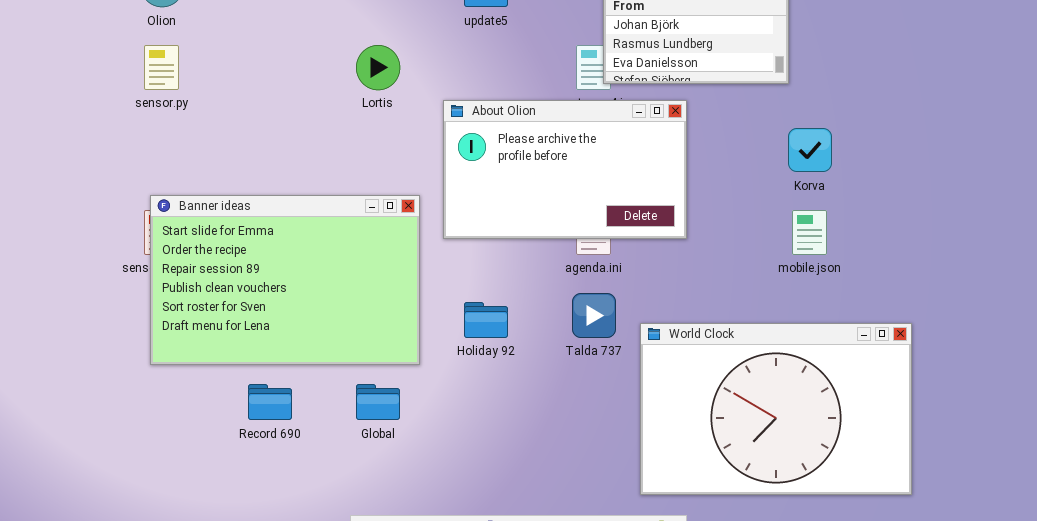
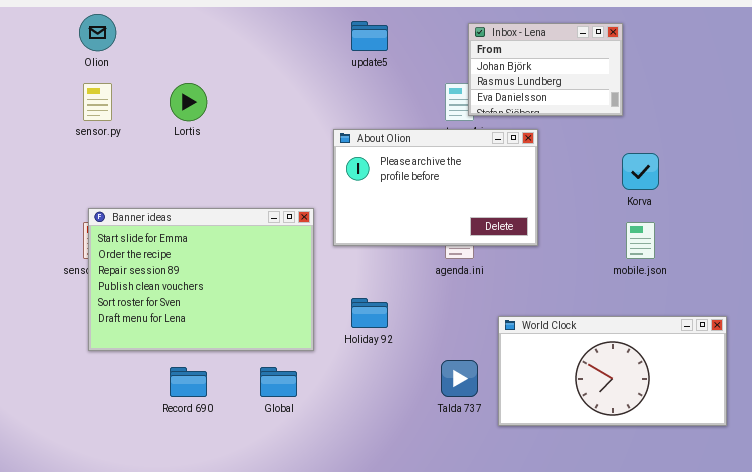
Lortis: [356,45,400,90] -> [170,83,207,121], moved
Talda 737: [572,293,616,338] -> [441,360,478,397], moved
World Clock: [640,323,912,495] -> [498,316,727,426], resized

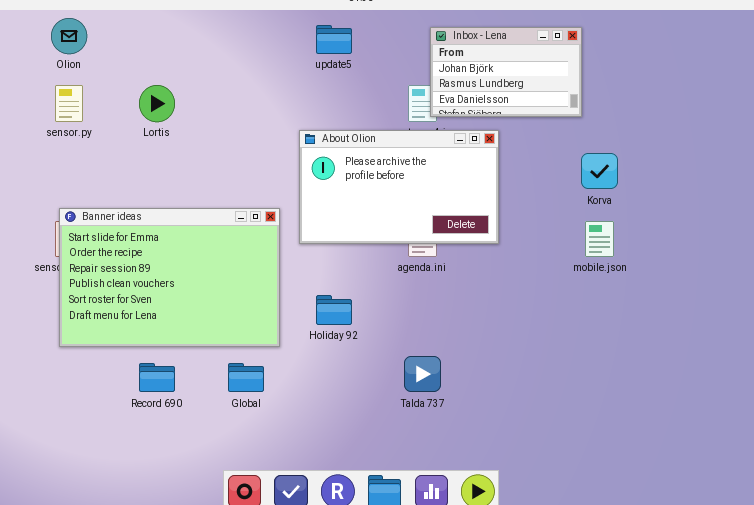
World Clock: [498,316,727,426] -> none, closed

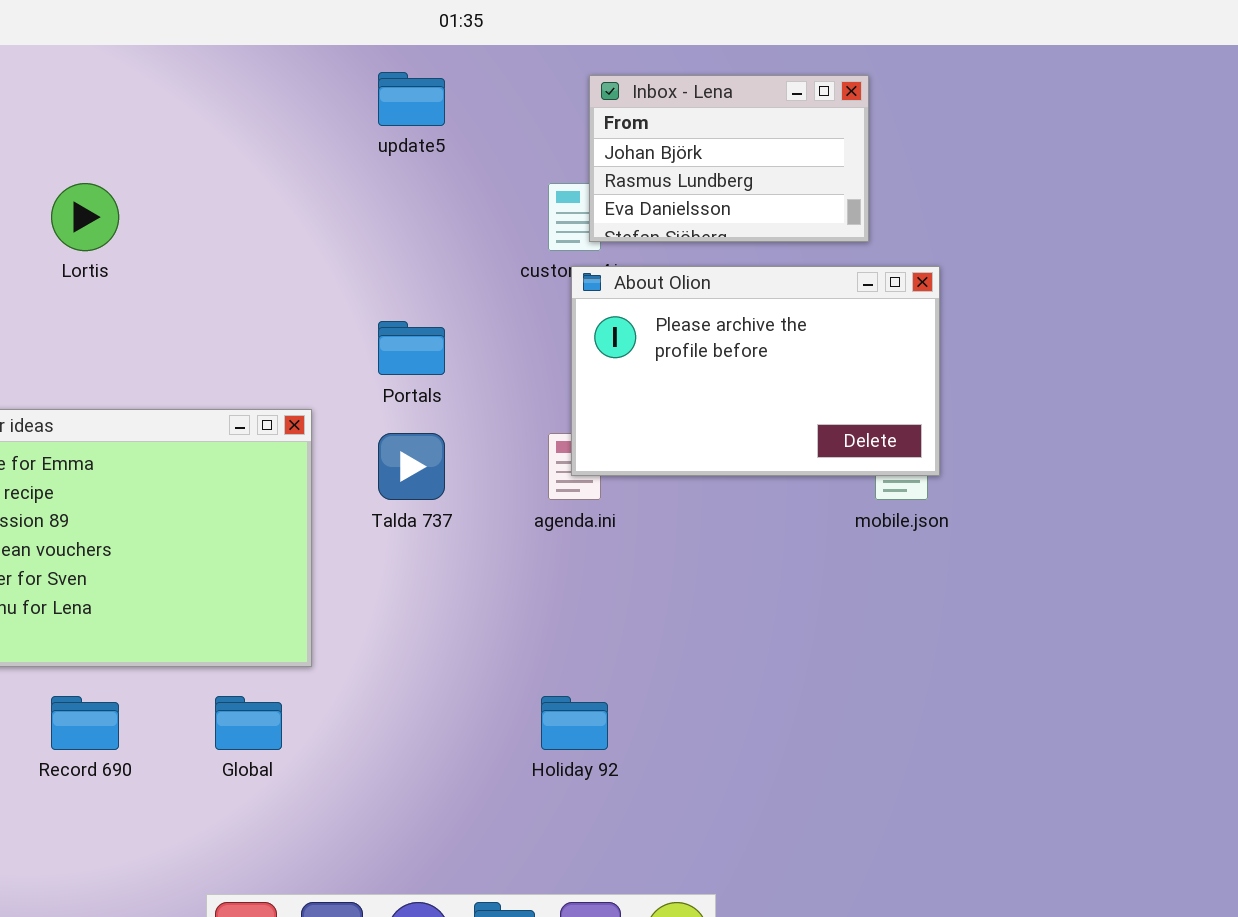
About Olion: [299,130,499,244] -> [571,266,940,476], moved
Holiday 92: [316,295,352,325] -> [541,696,608,750], moved
Talda 737: [404,356,441,392] -> [378,433,445,500], moved

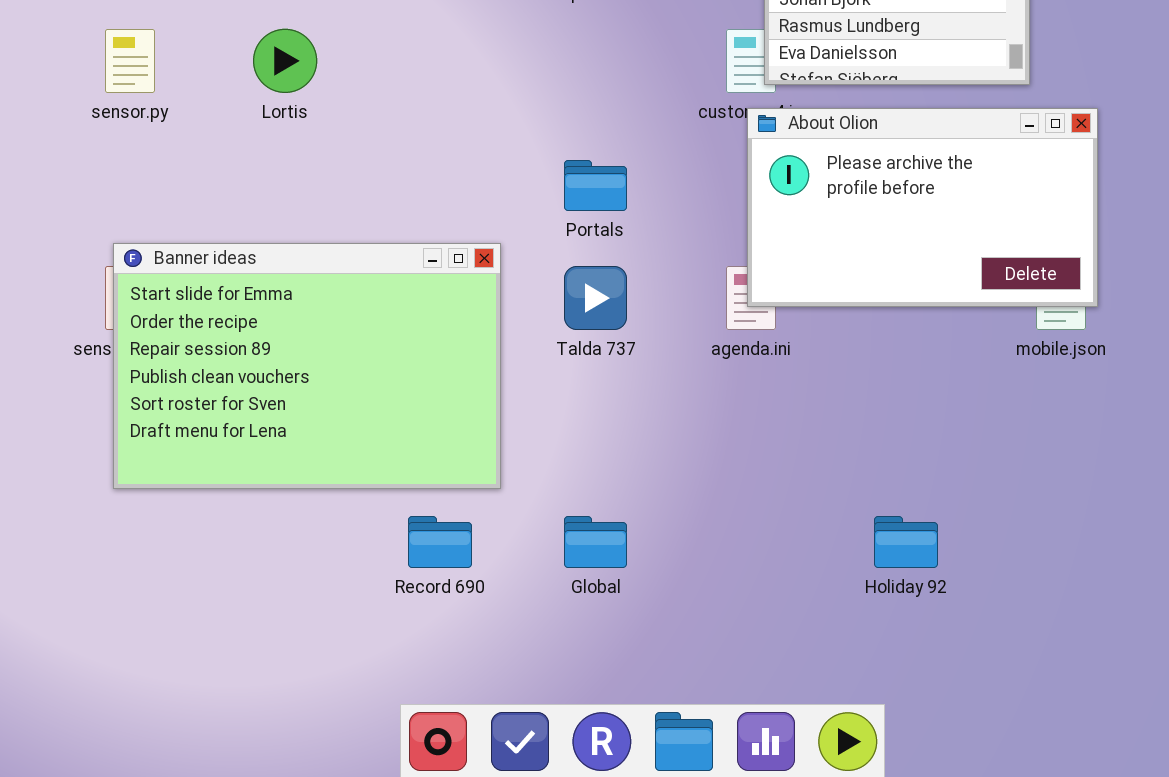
Record 690: [51,696,119,750] -> [408,516,472,568], moved
Global: [215,696,282,750] -> [564,516,627,568], moved
Holiday 92: [541,696,608,750] -> [874,516,938,568], moved

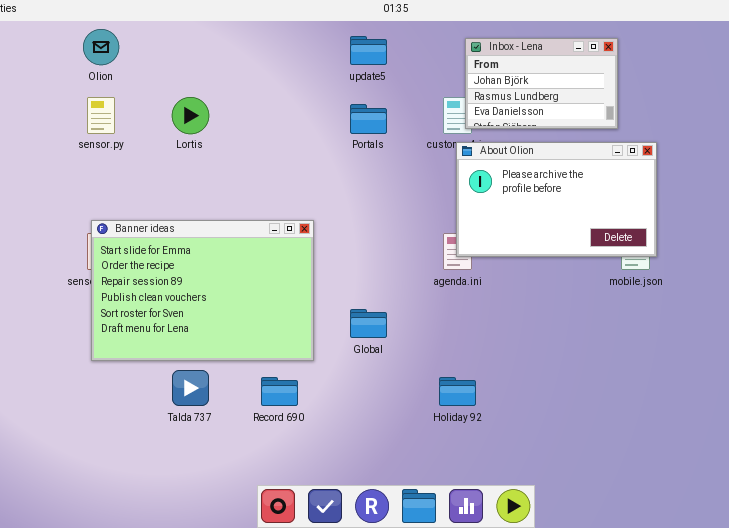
Portals: [564,160,627,211] -> [350,104,387,134], moved
Talda 737: [564,266,627,330] -> [172,370,209,406], moved
Global: [564,516,627,568] -> [350,309,387,338], moved
Holiday 92: [874,516,938,568] -> [439,377,476,406], moved

